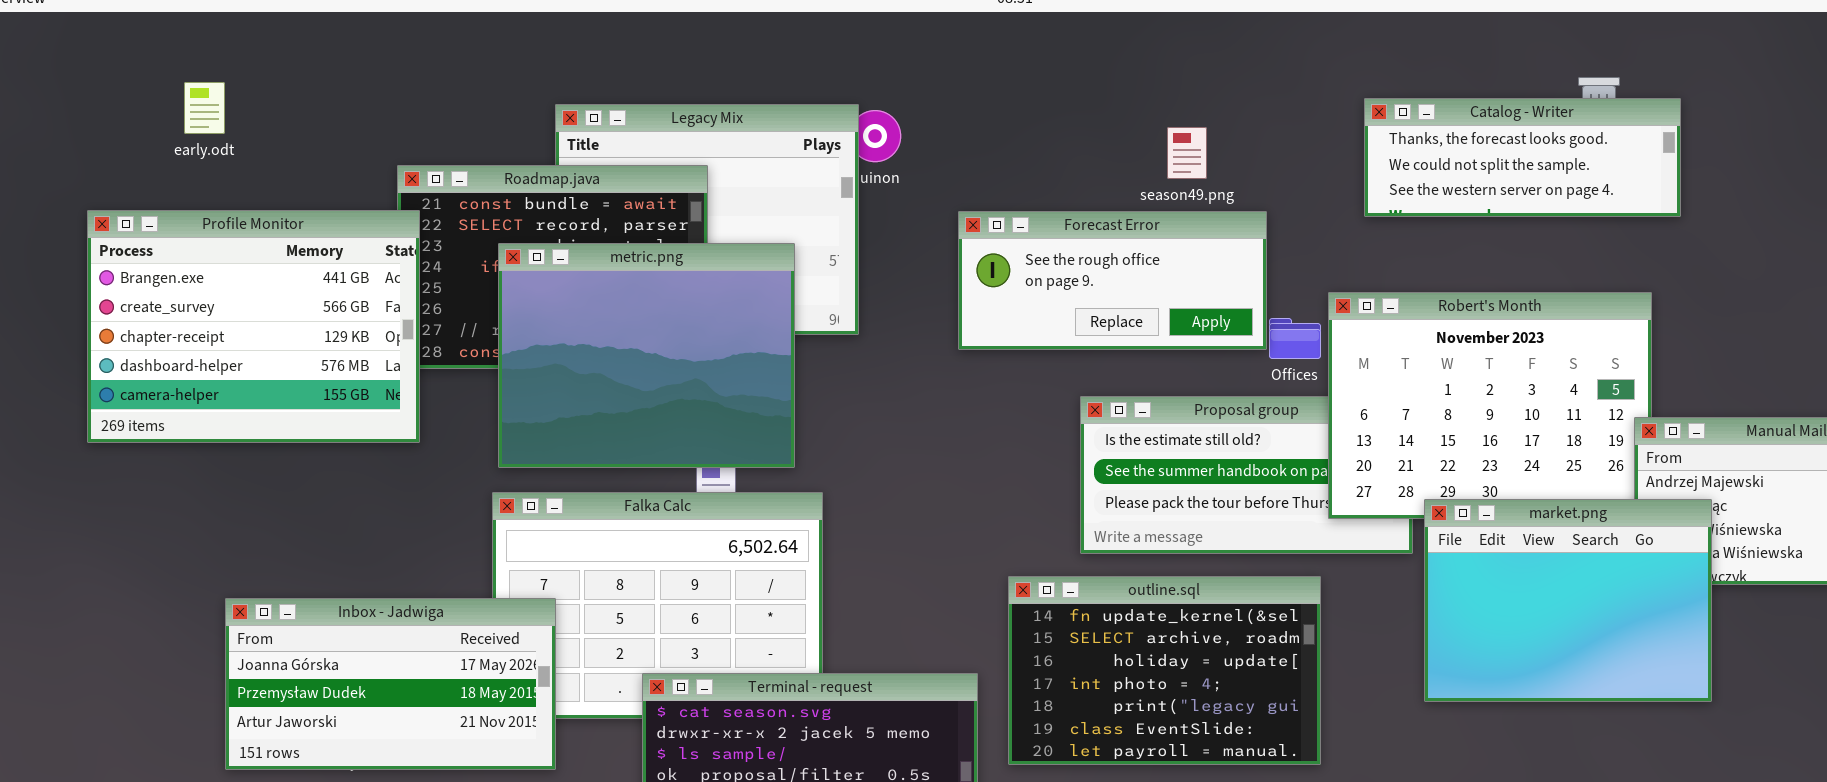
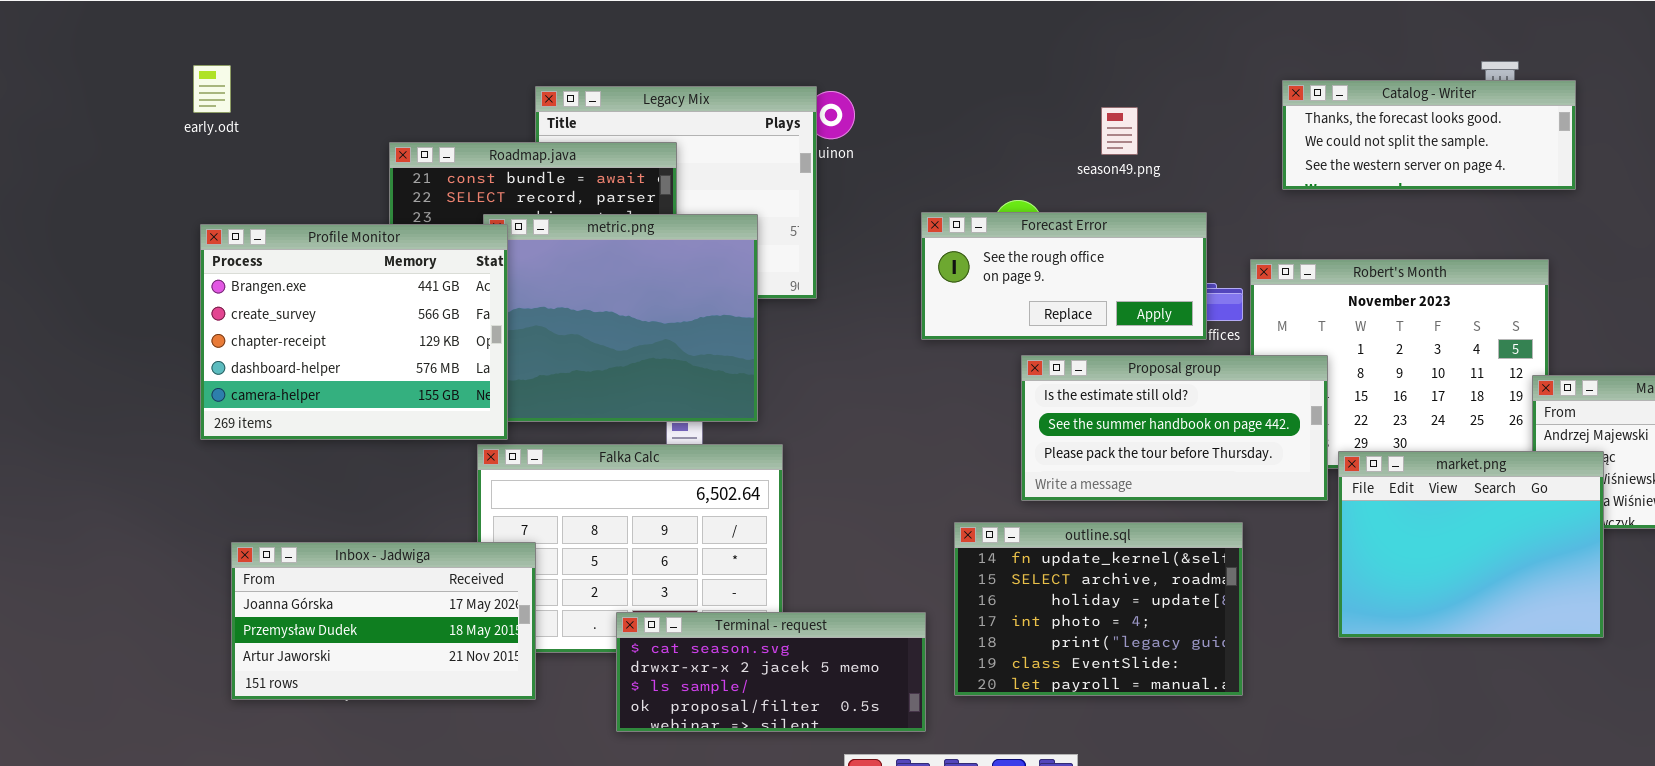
Profile Monitor: [87,210,420,443] -> [200,224,508,440], moved
Forecast Error: [958,211,1267,350] -> [921,212,1207,340], moved
Proposal group: [1080,396,1413,554] -> [1021,355,1328,501], raised

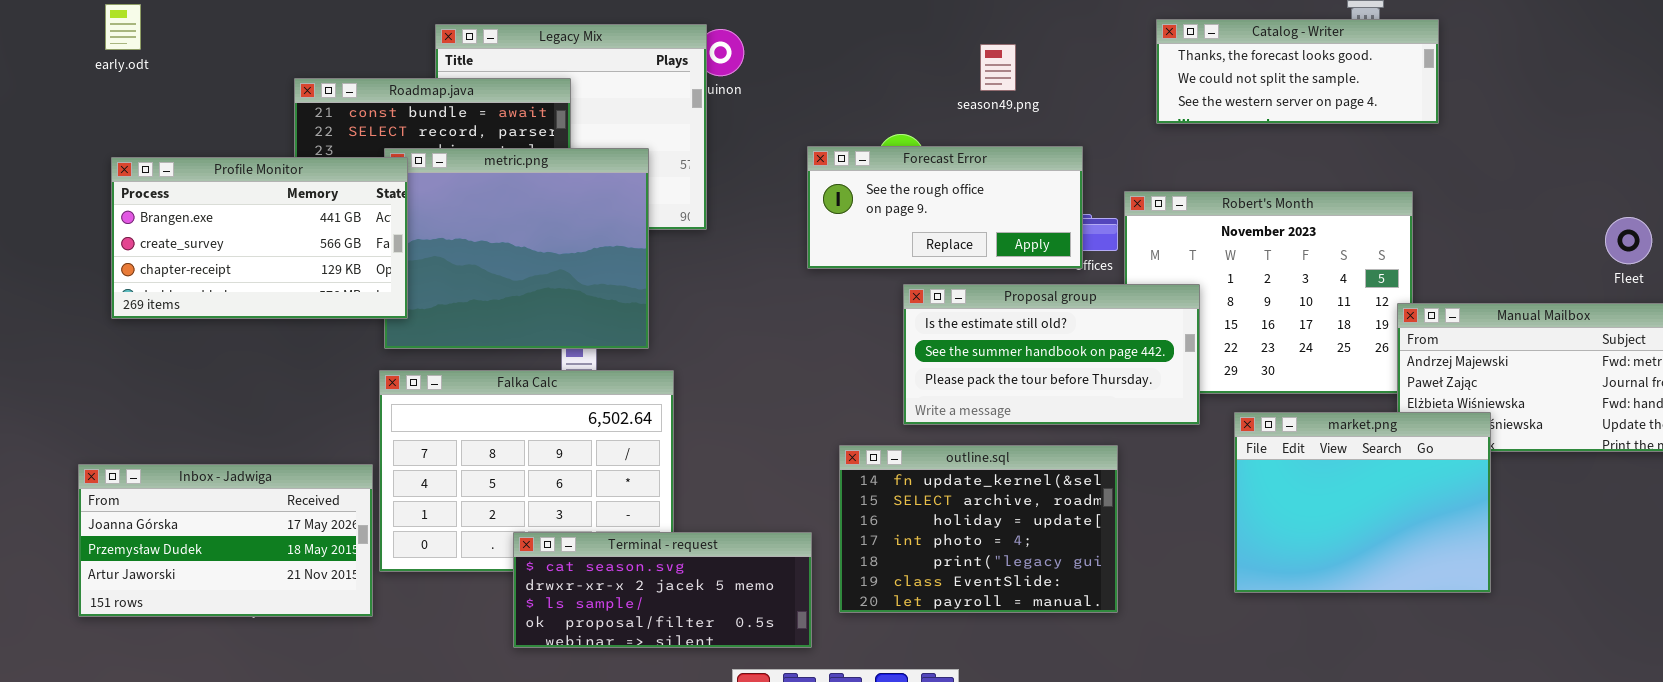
Profile Monitor: [200,224,508,440] -> [111,157,408,319], resized
market.png: [1338,451,1604,638] -> [1234,412,1491,593], moved
Inbox - Jadwiga: [231,542,536,700] -> [78,464,373,617], moved

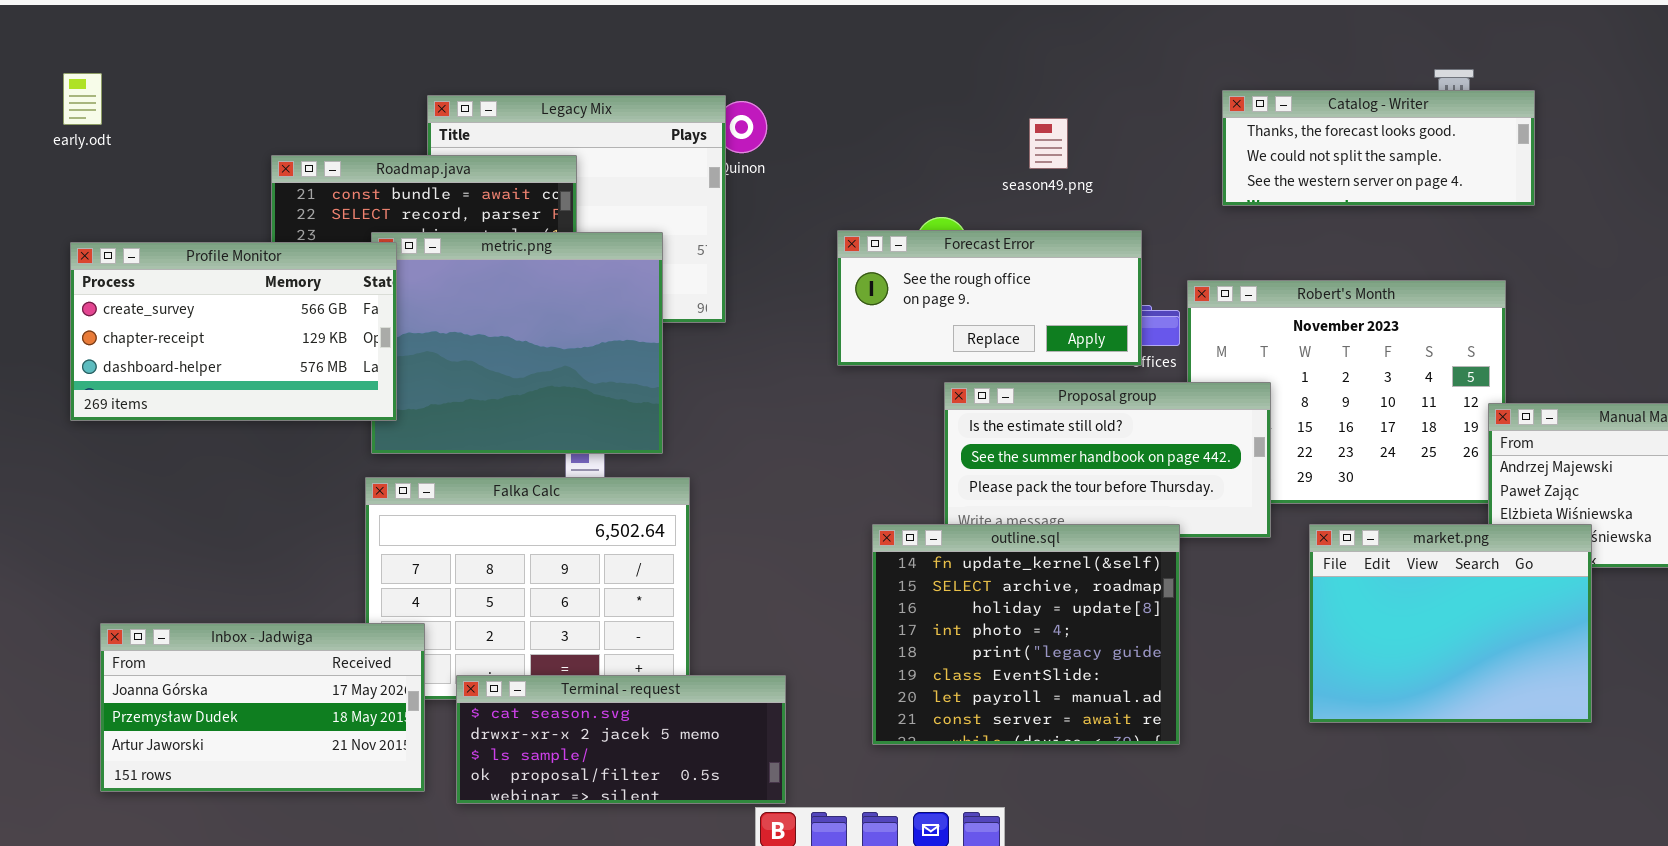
Profile Monitor: [111,157,408,319] -> [70,242,397,421], scrolled down 1 row
outline.sql: [839,445,1118,613] -> [872,524,1180,745], resized
Inbox - Jadwiga: [78,464,373,617] -> [100,623,425,792], moved
Terminal - request: [513,532,812,648] -> [456,675,786,804], moved

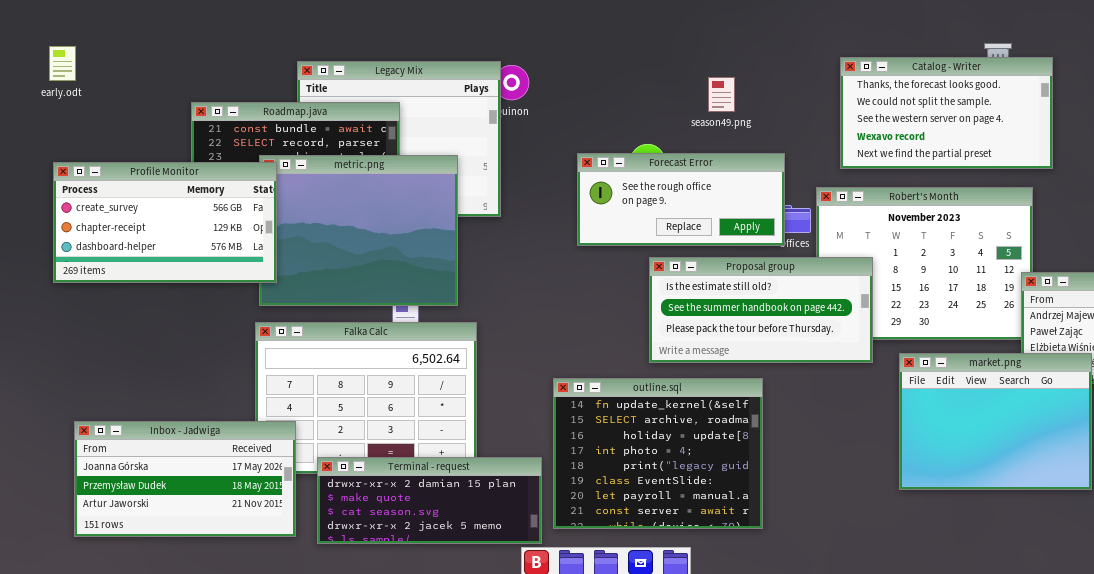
Catalog - Writer: [1222,90,1535,206] -> [840,57,1053,169], resized
outline.sql: [872,524,1180,745] -> [553,378,763,529], moved
Terminal - request: [456,675,786,804] -> [317,457,542,544], scrolled up 2 rows

